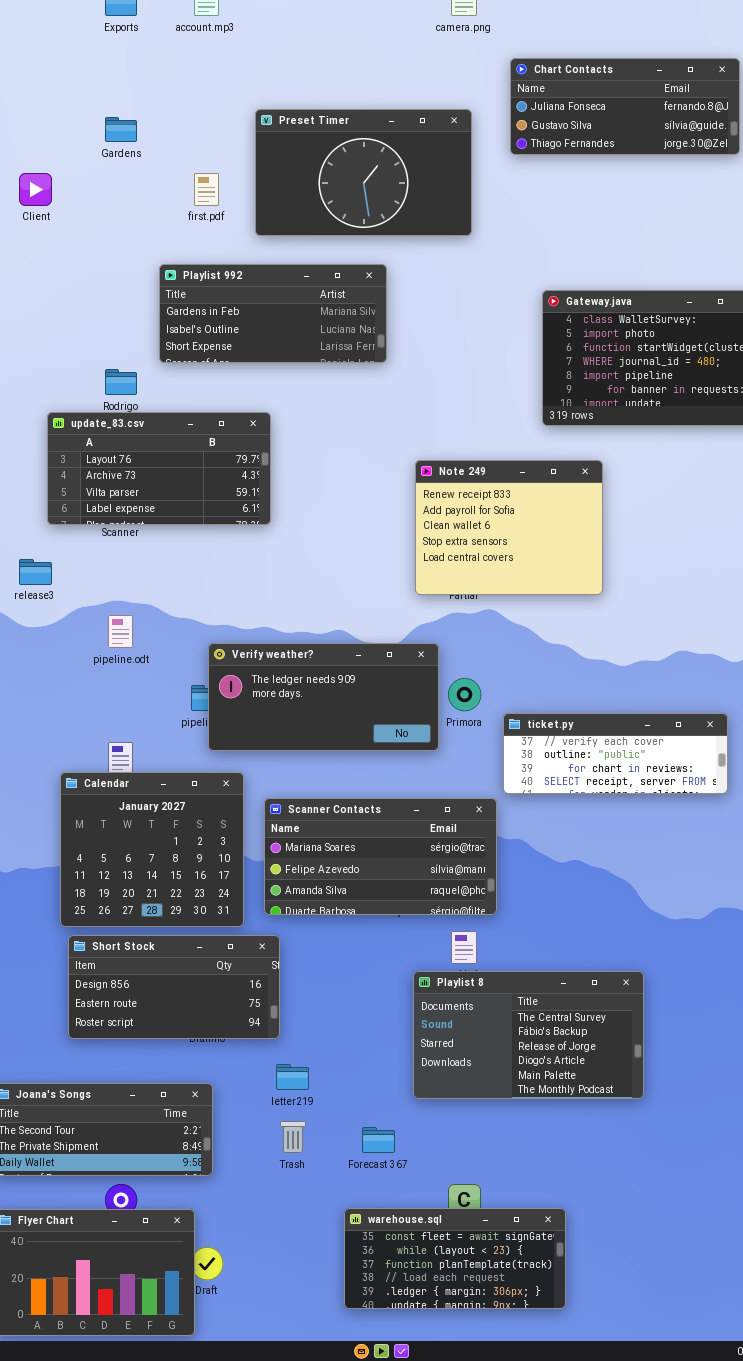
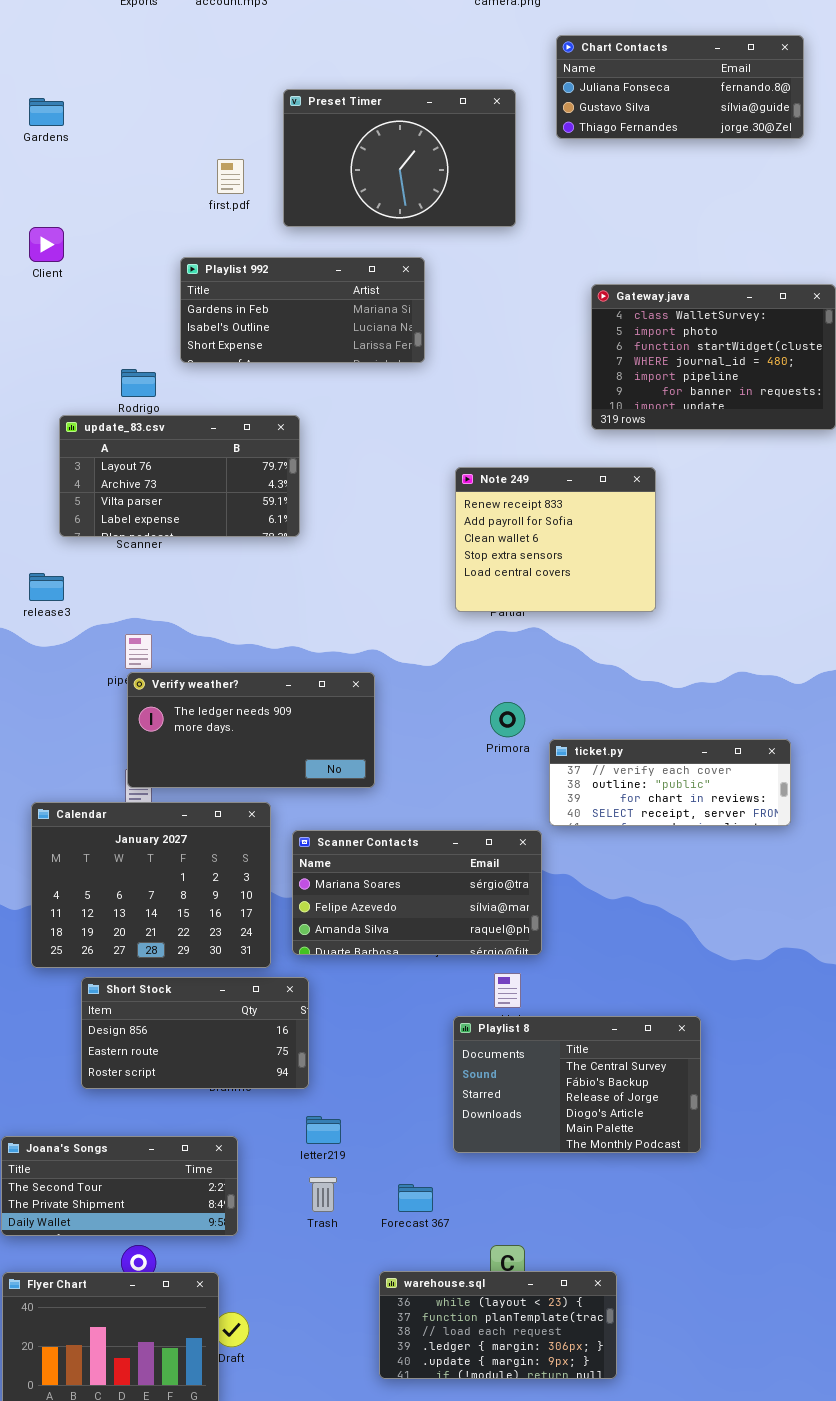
Gardens: [105,117,137,142] -> [29,98,64,126], moved
Client: [19,173,52,206] -> [29,227,64,262], moved
Verify weather?: [208,643,439,751] -> [127,672,375,788], moved
Calendar: [60,772,244,927] -> [31,802,271,968], resized
warehouse.sql: [344,1208,566,1309] -> [379,1271,617,1379], scrolled down 1 row

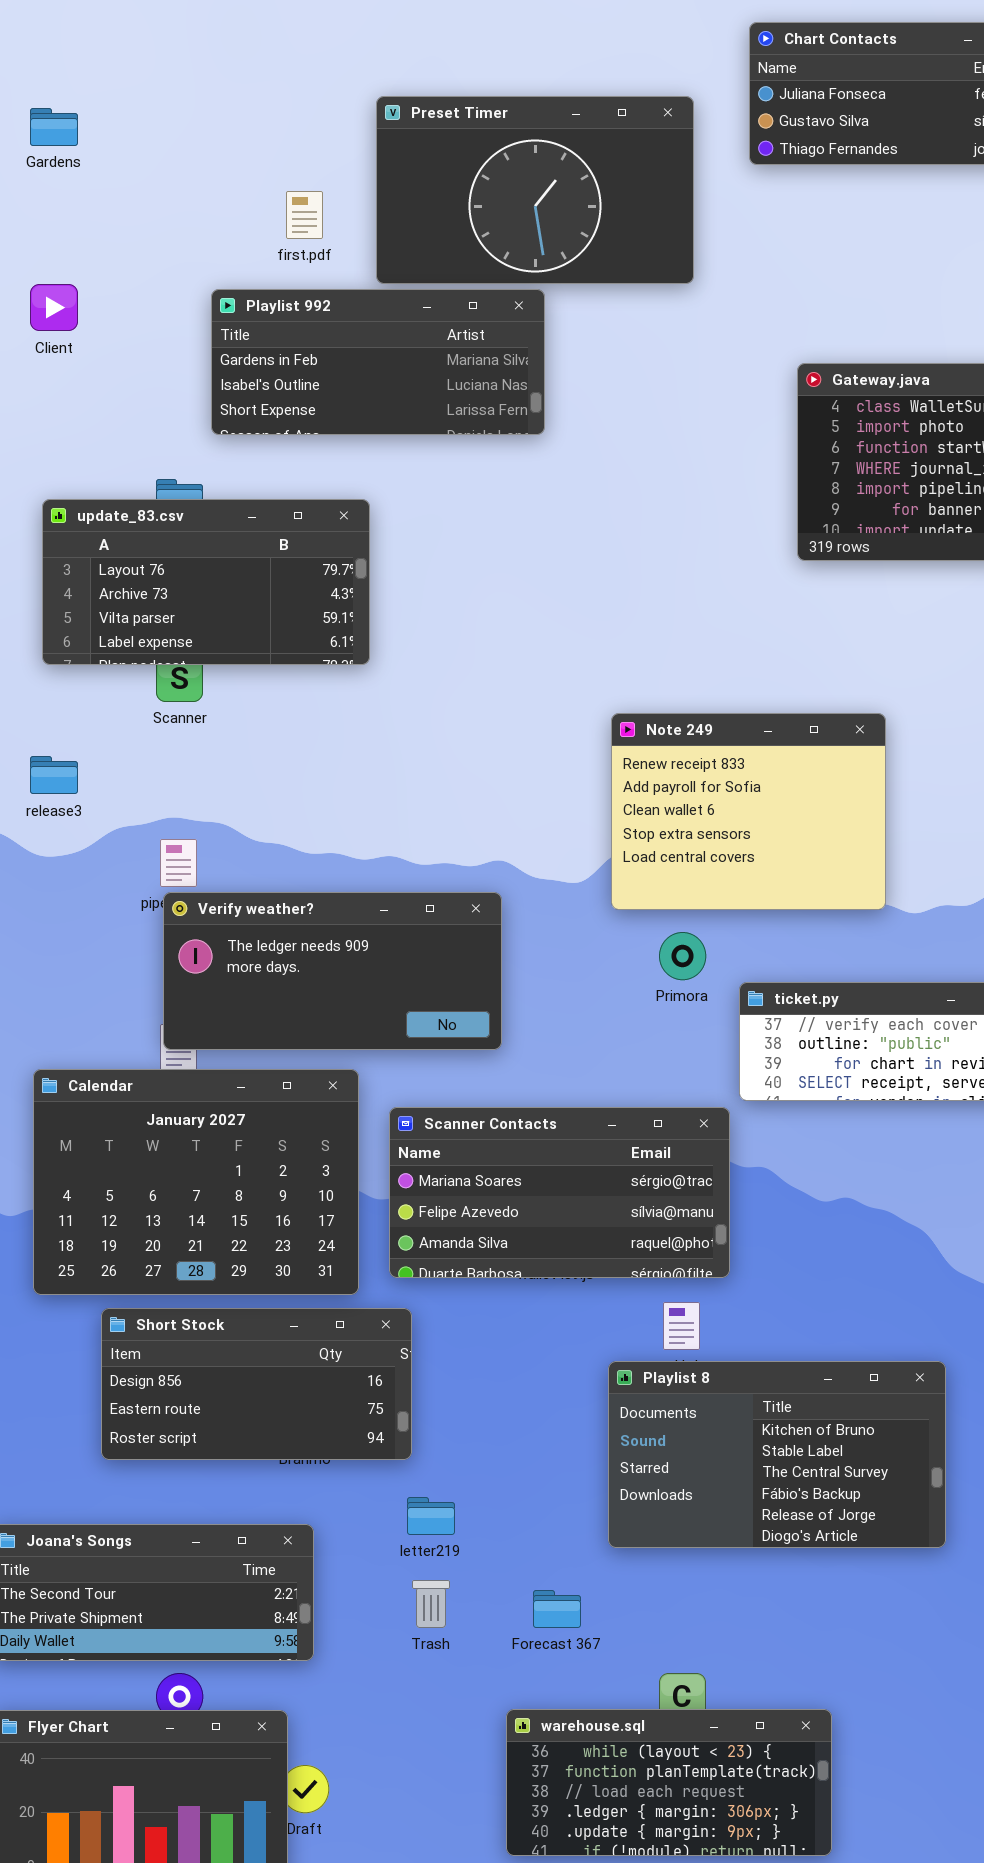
Playlist 992: [180,257,425,363] -> [211,289,545,435], moved
update_83.csv: [59,415,300,537] -> [42,499,370,665], moved
Note 249: [455,467,656,612] -> [611,713,886,910], moved
Playlist 8: [453,1016,701,1153] -> [608,1361,946,1548], scrolled up 2 rows

